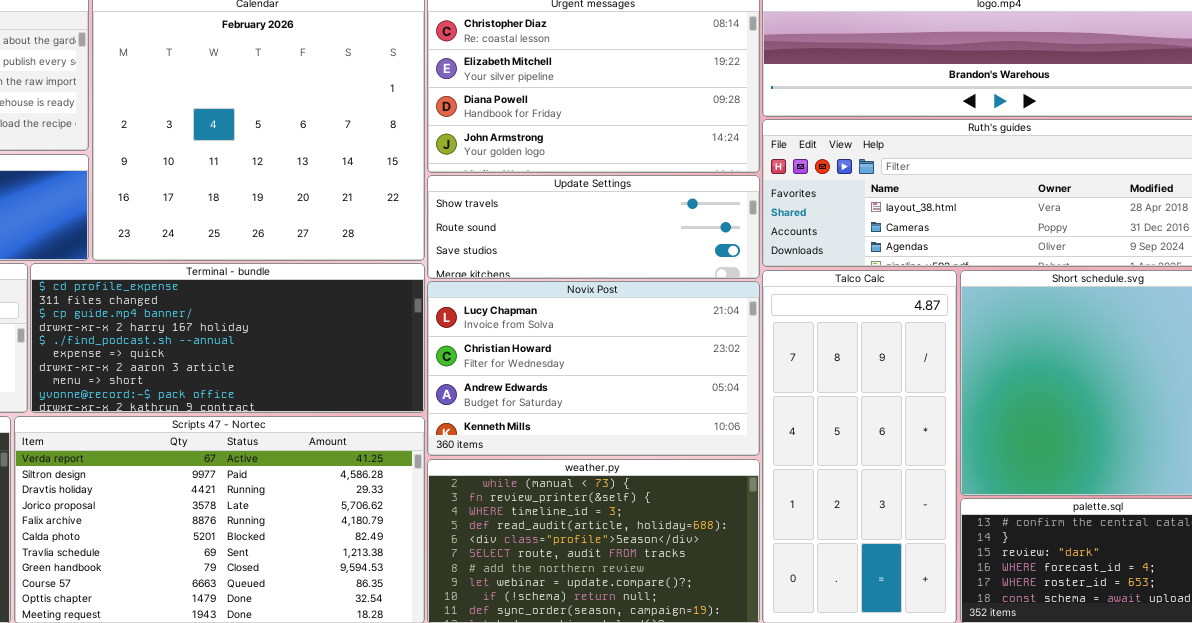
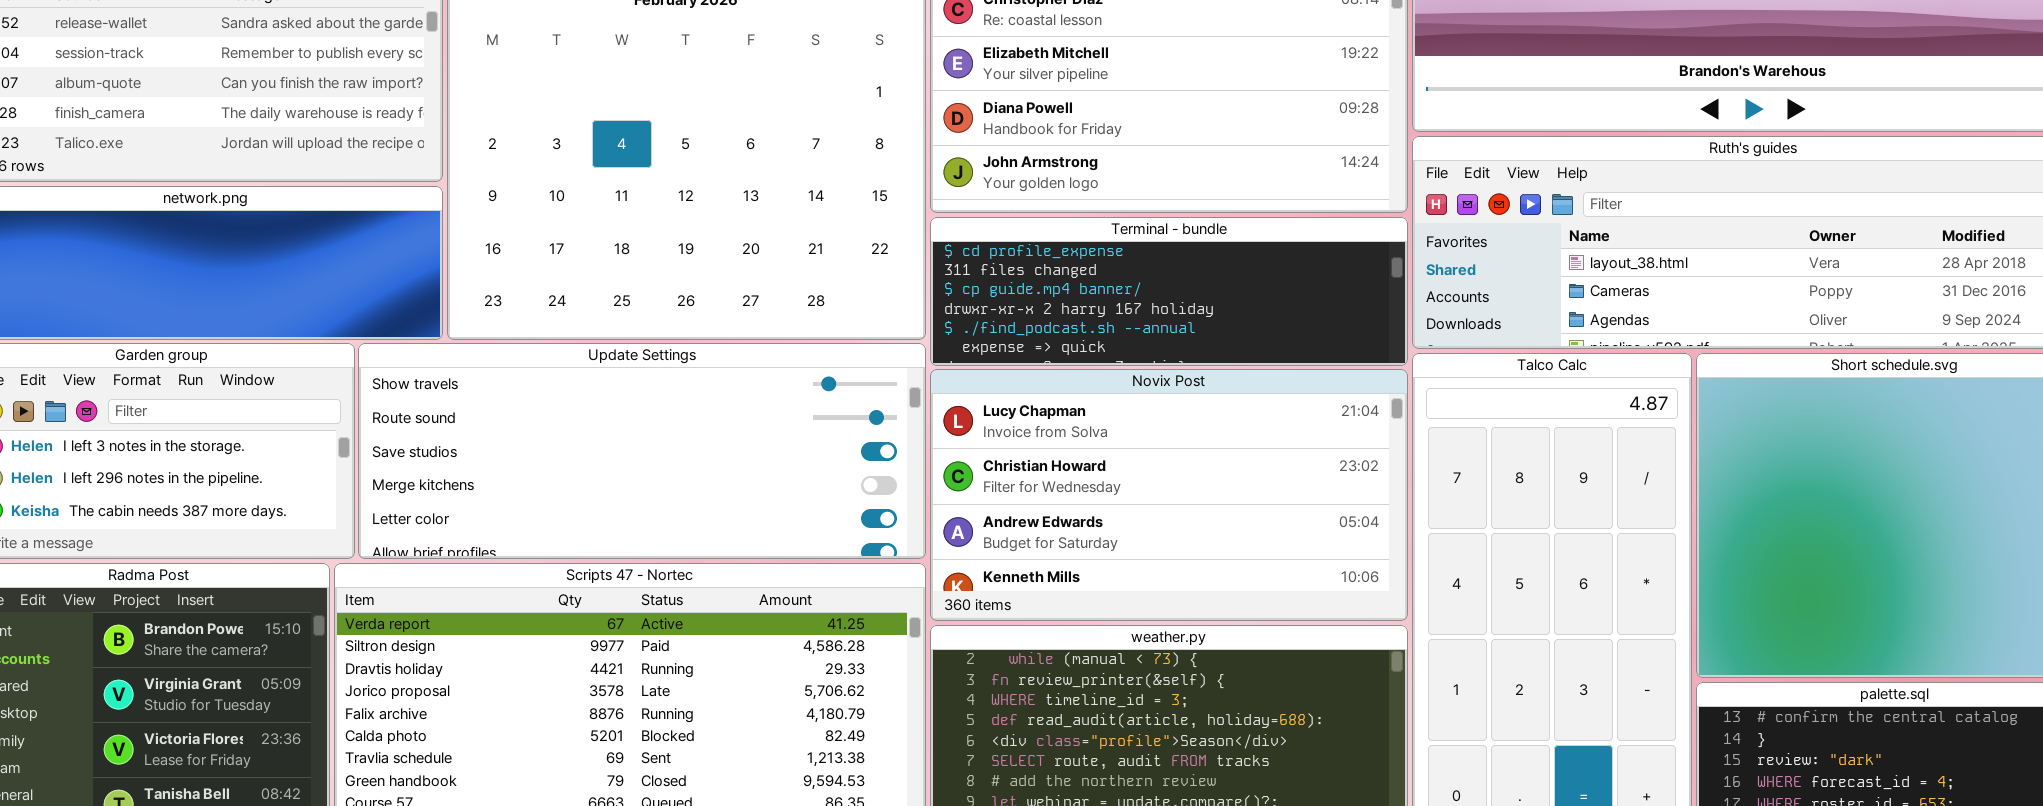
Update Settings: [427,175,760,279] -> [358,343,926,559], moved, resized
Terminal - bundle: [30,263,425,413] -> [930,217,1408,366], moved, resized

